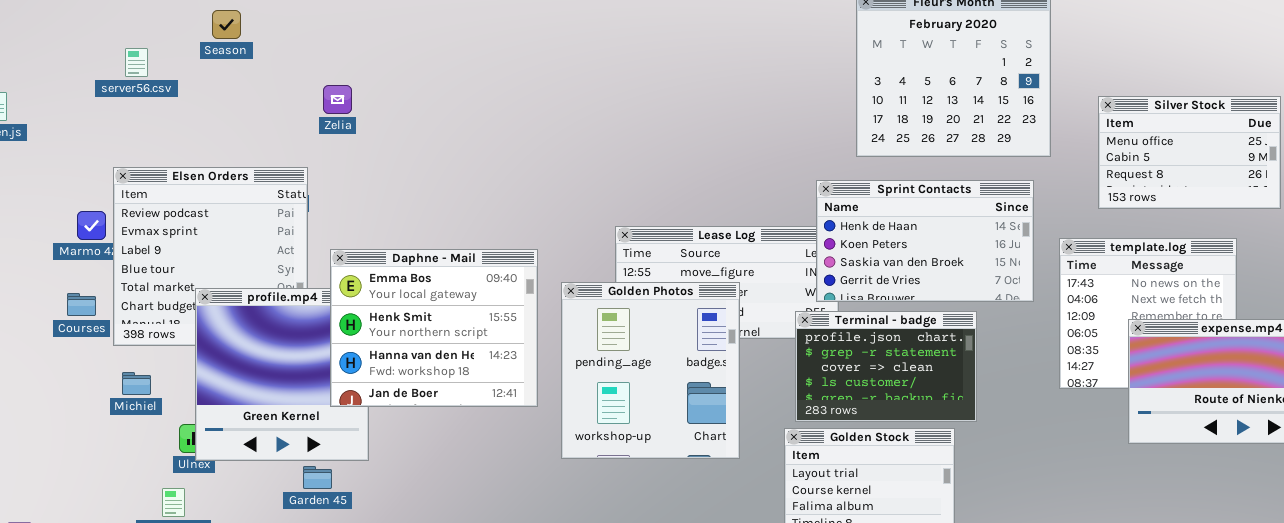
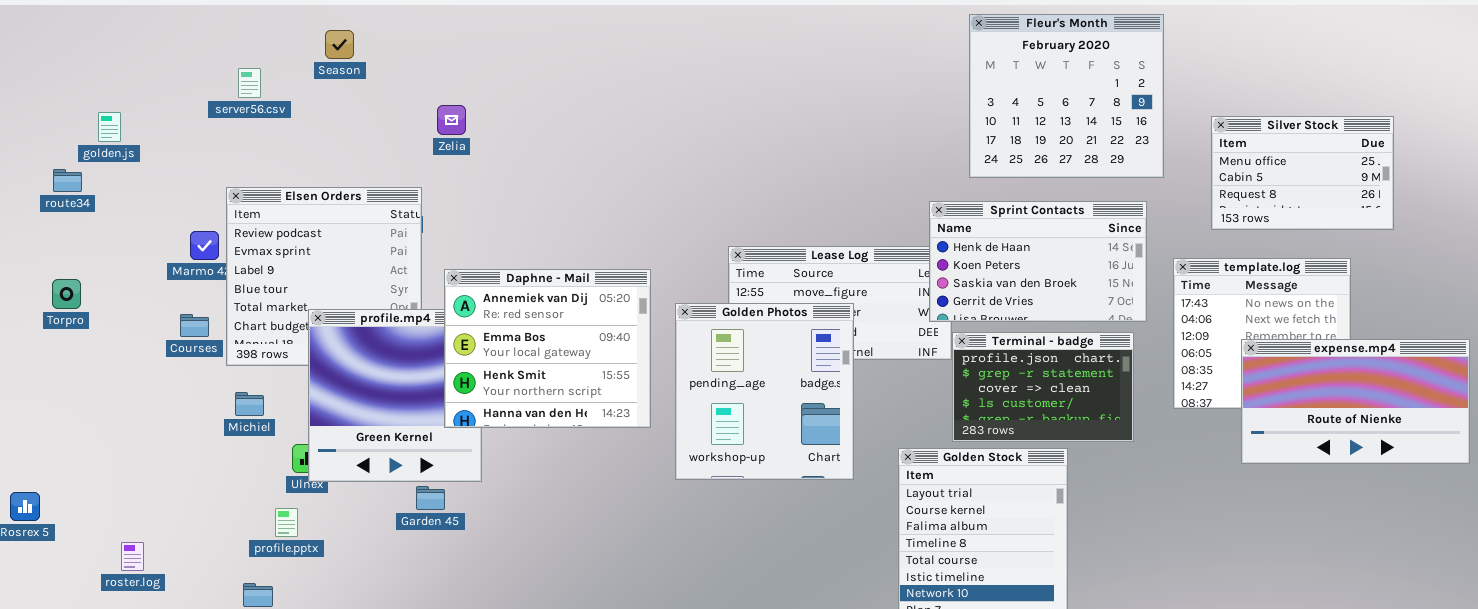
Daphne - Mail: [330,249,538,407] -> [444,269,651,428], scrolled up 1 row
Terminal - badge: [795,311,977,422] -> [952,332,1134,442], moved

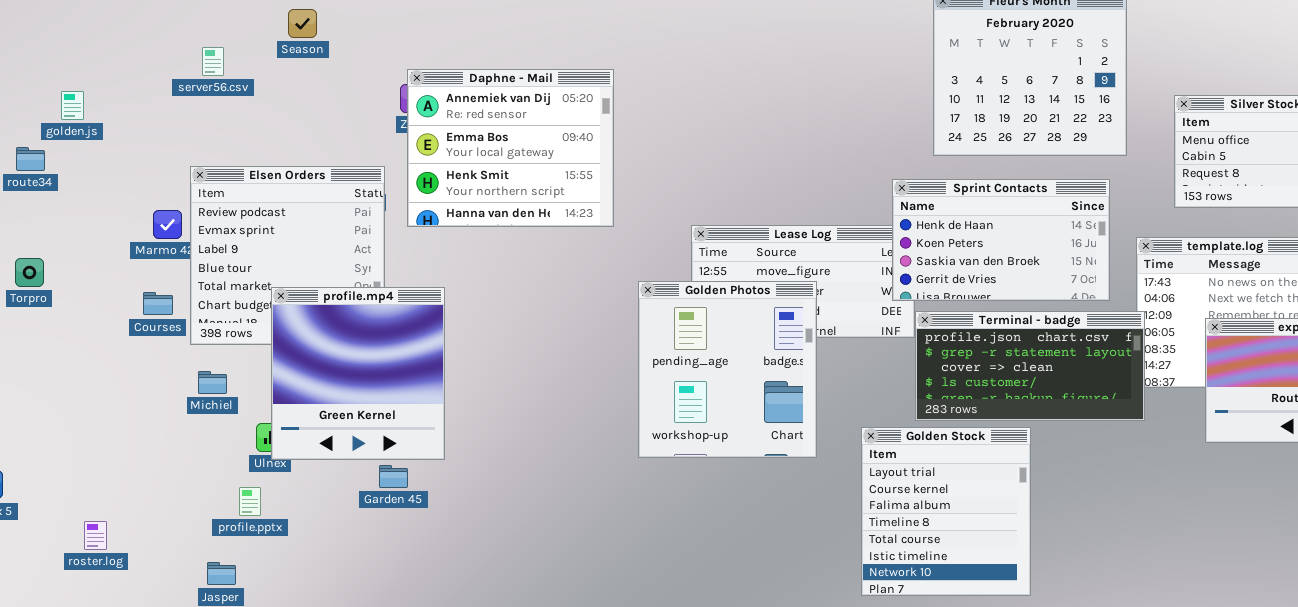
Daphne - Mail: [444,269,651,428] -> [407,69,614,227], moved
Terminal - badge: [952,332,1134,442] -> [915,311,1145,421], resized

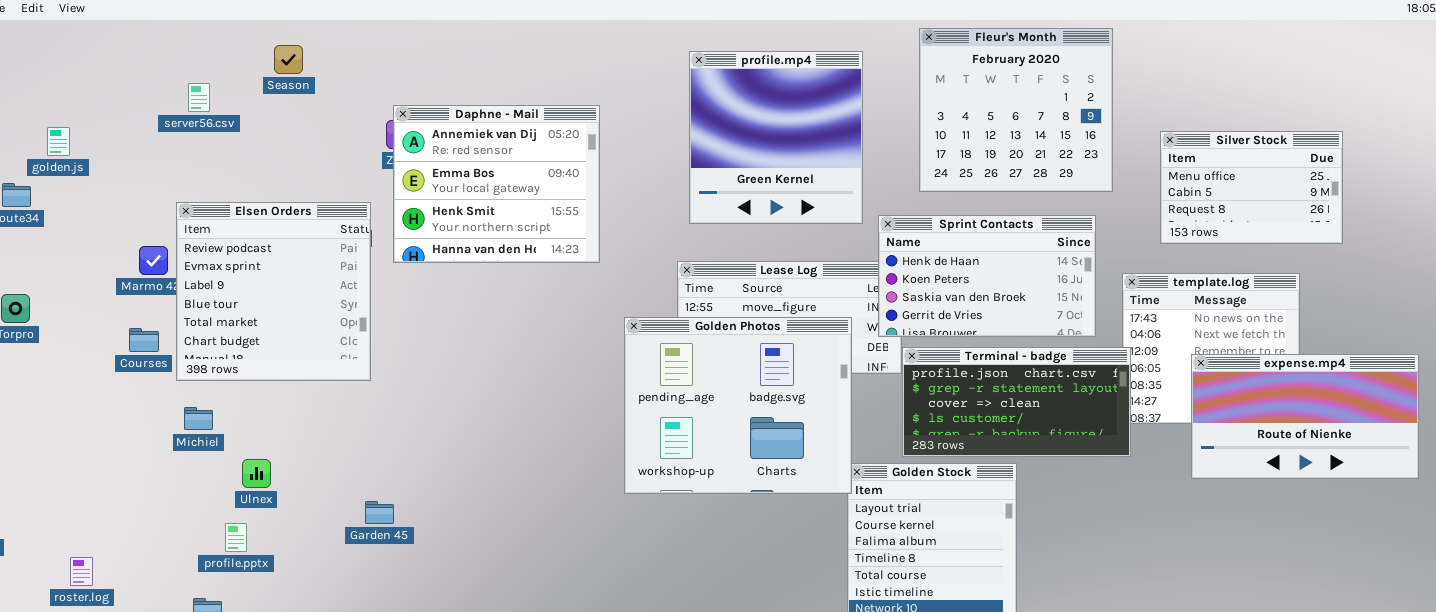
Golden Photos: [638,281,817,458] -> [624,317,852,494], resized
profile.mp4: [271,287,445,460] -> [689,51,863,224], moved

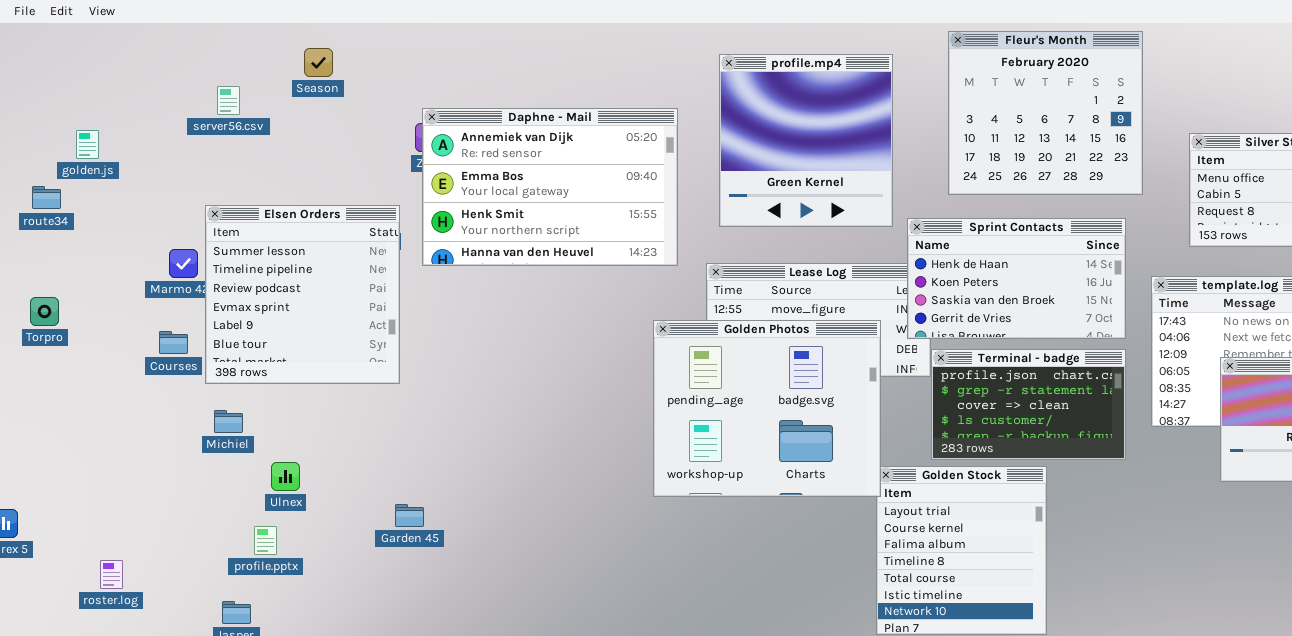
Daphne - Mail: [393,105,600,263] -> [422,108,678,266], resized
Elsen Orders: [176,202,371,381] -> [205,205,400,384], scrolled up 2 rows
Terminal - badge: [902,347,1131,457] -> [931,349,1126,460], resized

